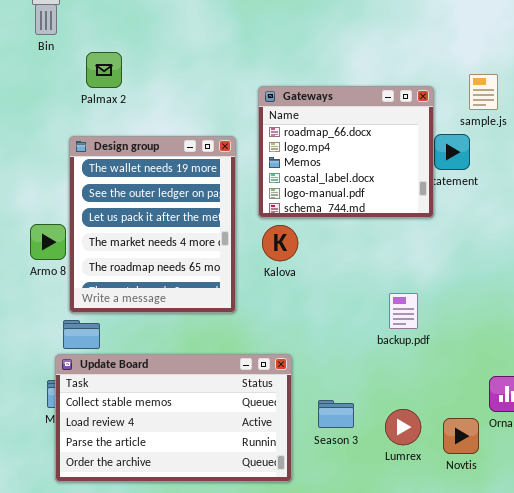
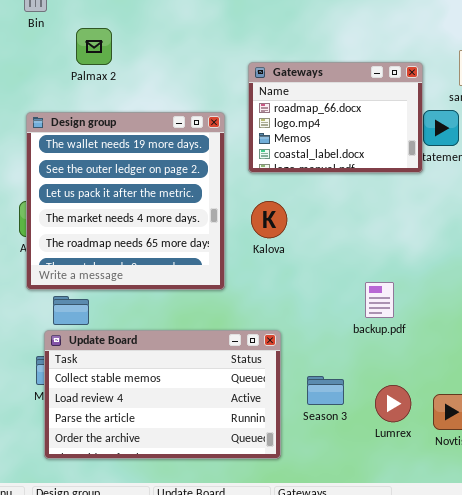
Gateways: [258,86,434,218] -> [248,62,423,173], resized
Design group: [69,136,236,313] -> [26,112,225,290], resized
backup.pdf: [389,293,418,329] -> [365,282,394,318], moved

